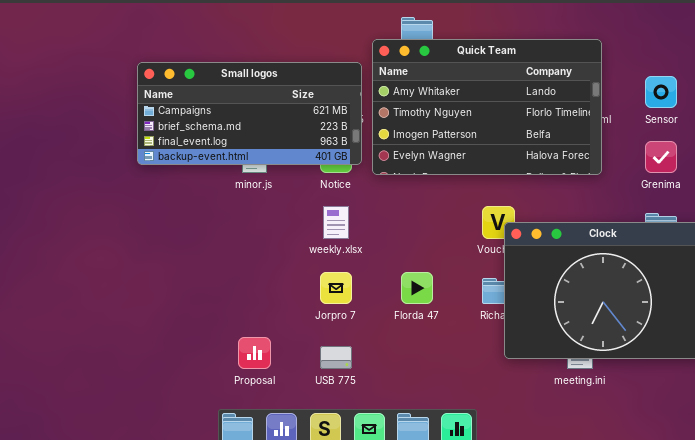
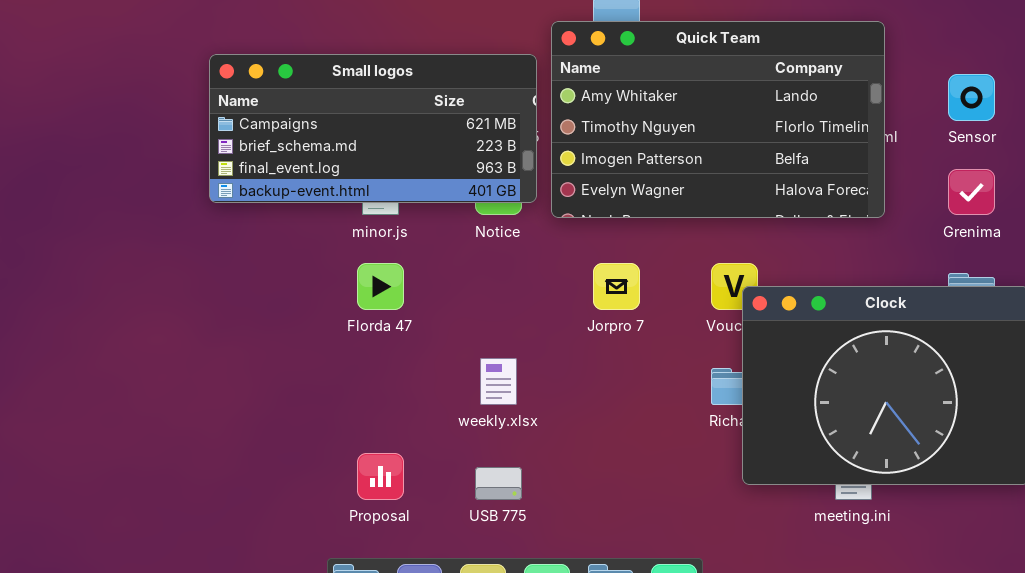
weekly.xlsx: [323,206,349,239] -> [480,358,517,405], moved
Jorpro 7: [320,272,352,304] -> [593,263,640,310], moved
Florda 47: [401,272,433,304] -> [357,263,404,310], moved

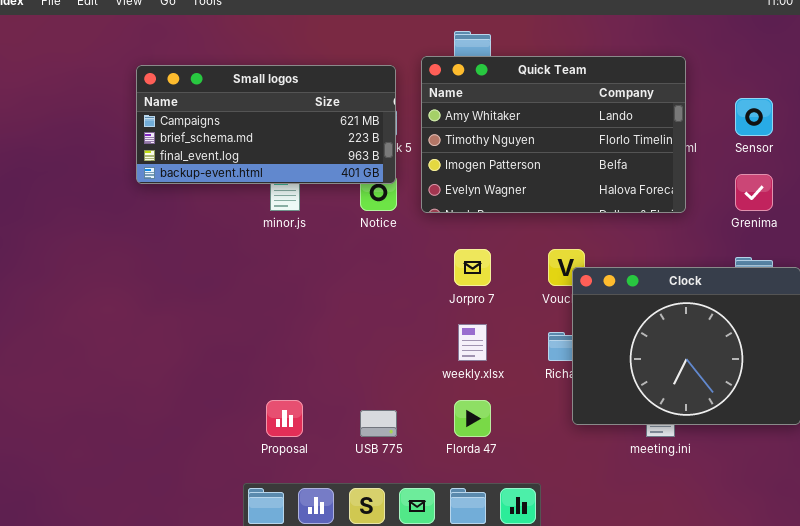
Small logos: [209,54,537,203] -> [136,65,396,184], moved
Florda 47: [357,263,404,310] -> [454,400,491,437], moved
weekly.xlsx: [480,358,517,405] -> [458,324,487,361], moved

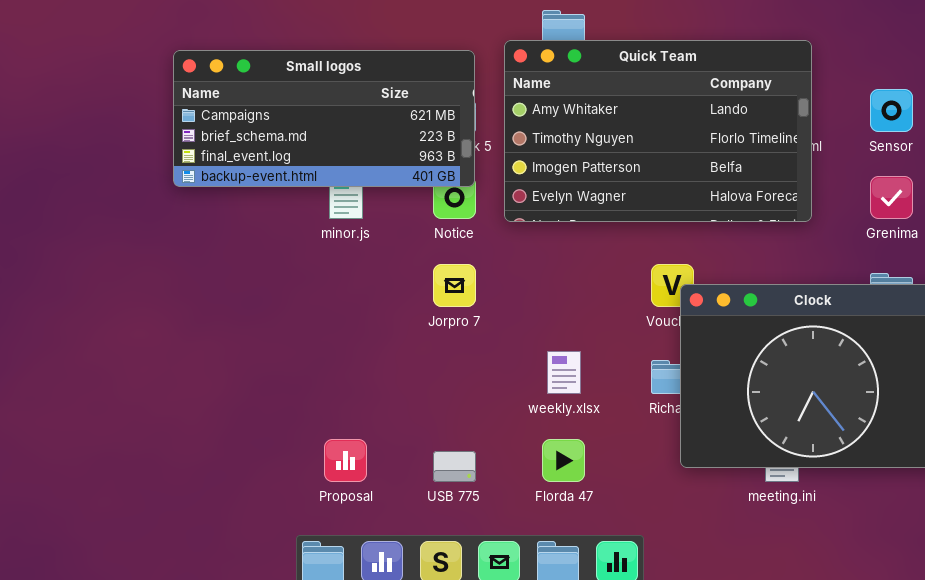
Jorpro 7: [454,249,491,286] -> [433,264,476,307], moved

